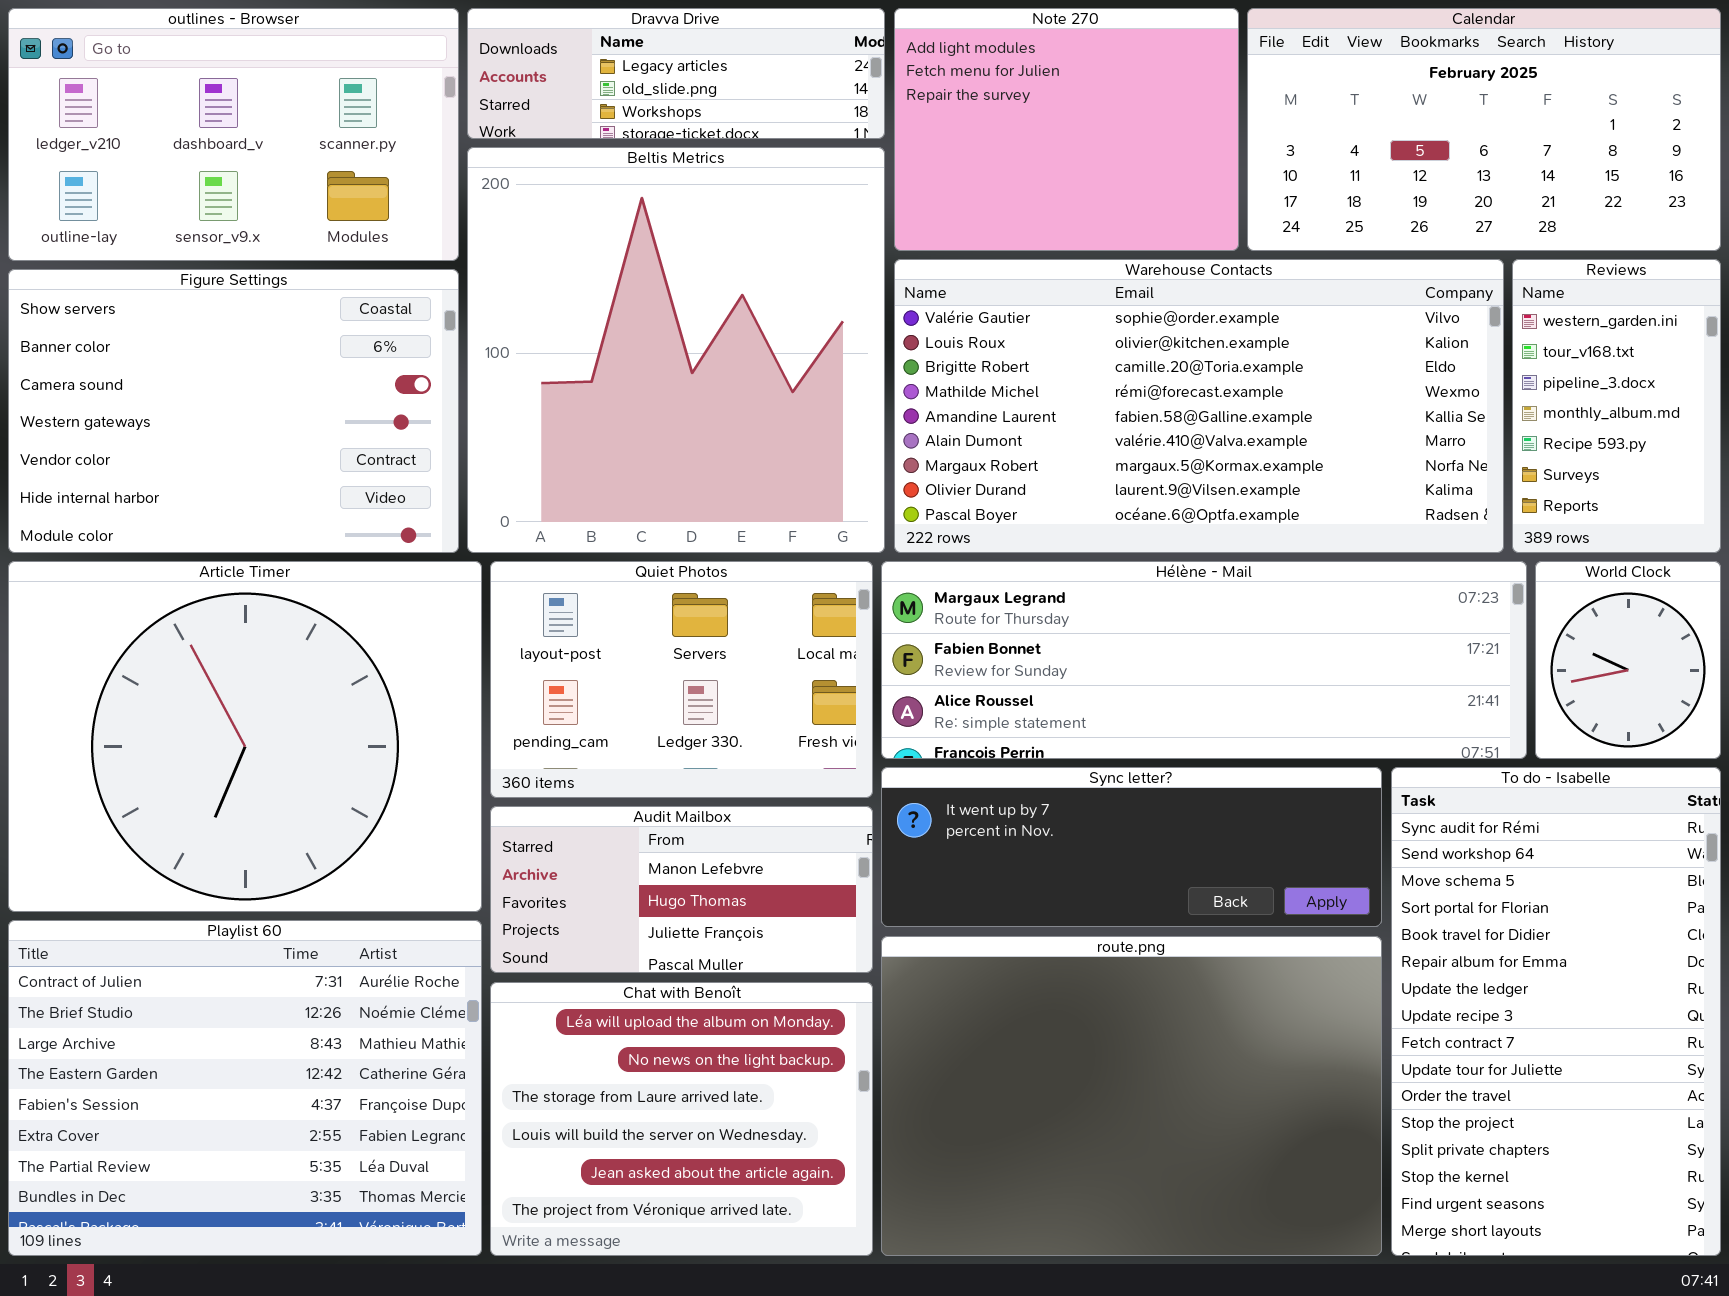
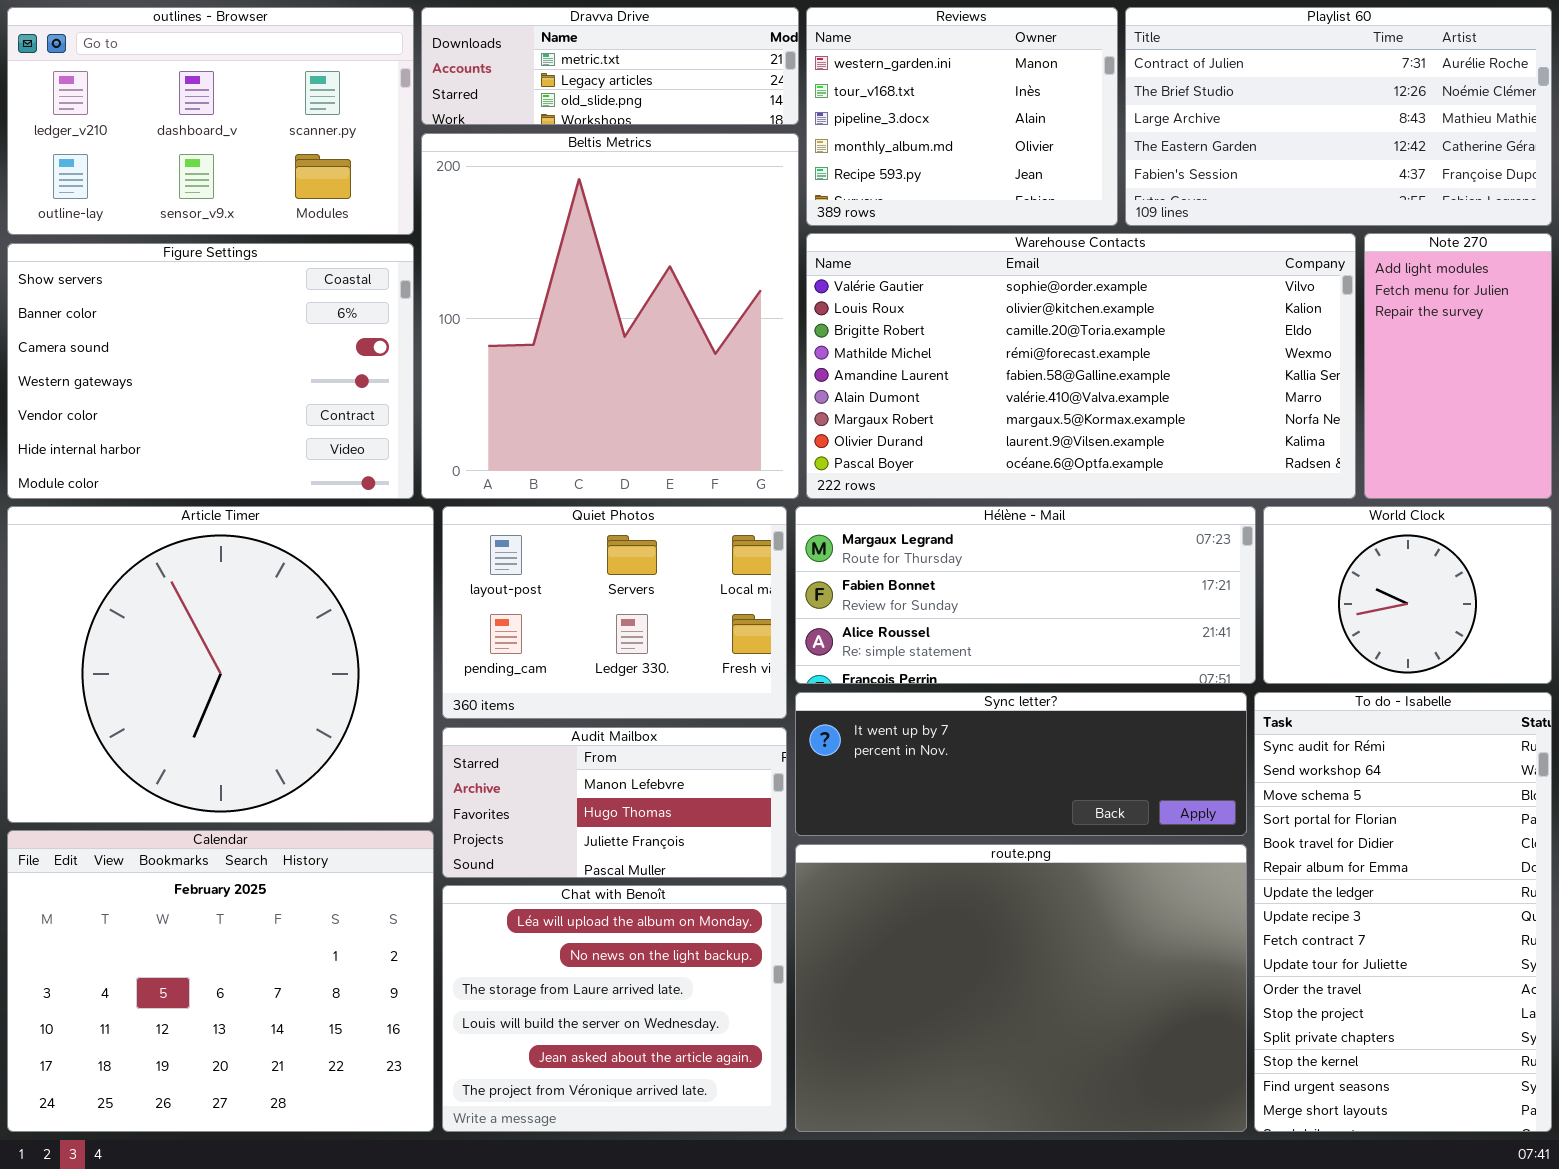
Dravva Drive: [467,8,885,139] -> [421,7,799,125], scrolled up 1 row
Note 270: [894,8,1239,251] -> [1364,233,1552,499], moved, resized
Calendar: [1247,8,1721,251] -> [7,830,434,1132], moved, resized
Reviews: [1512,259,1721,553] -> [806,7,1118,226], moved, resized
Hélène - Mail: [881,561,1527,759] -> [795,506,1256,684], resized
World Clock: [1535,561,1721,759] -> [1263,506,1552,684], resized
Playlist 60: [8,920,482,1256] -> [1125,7,1552,226], moved, resized

